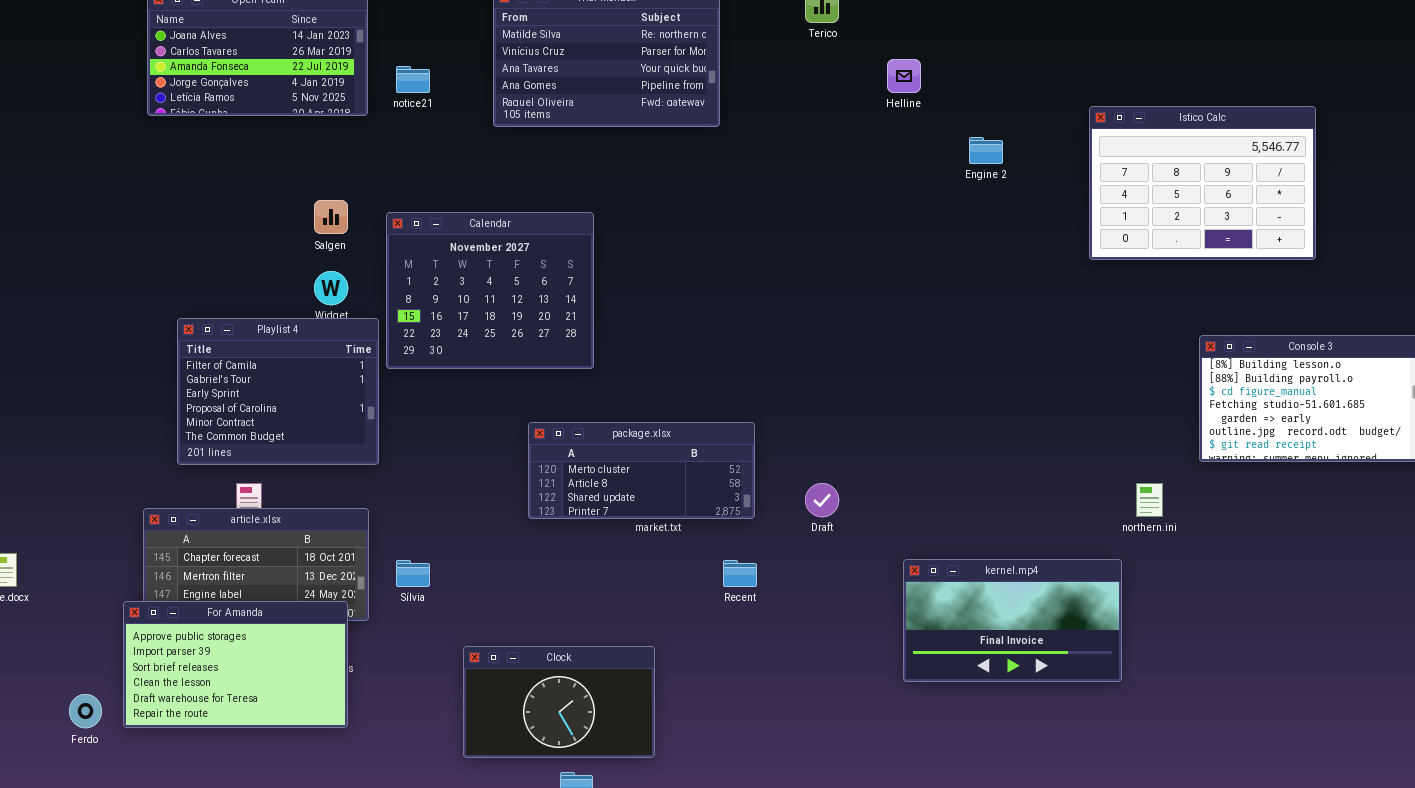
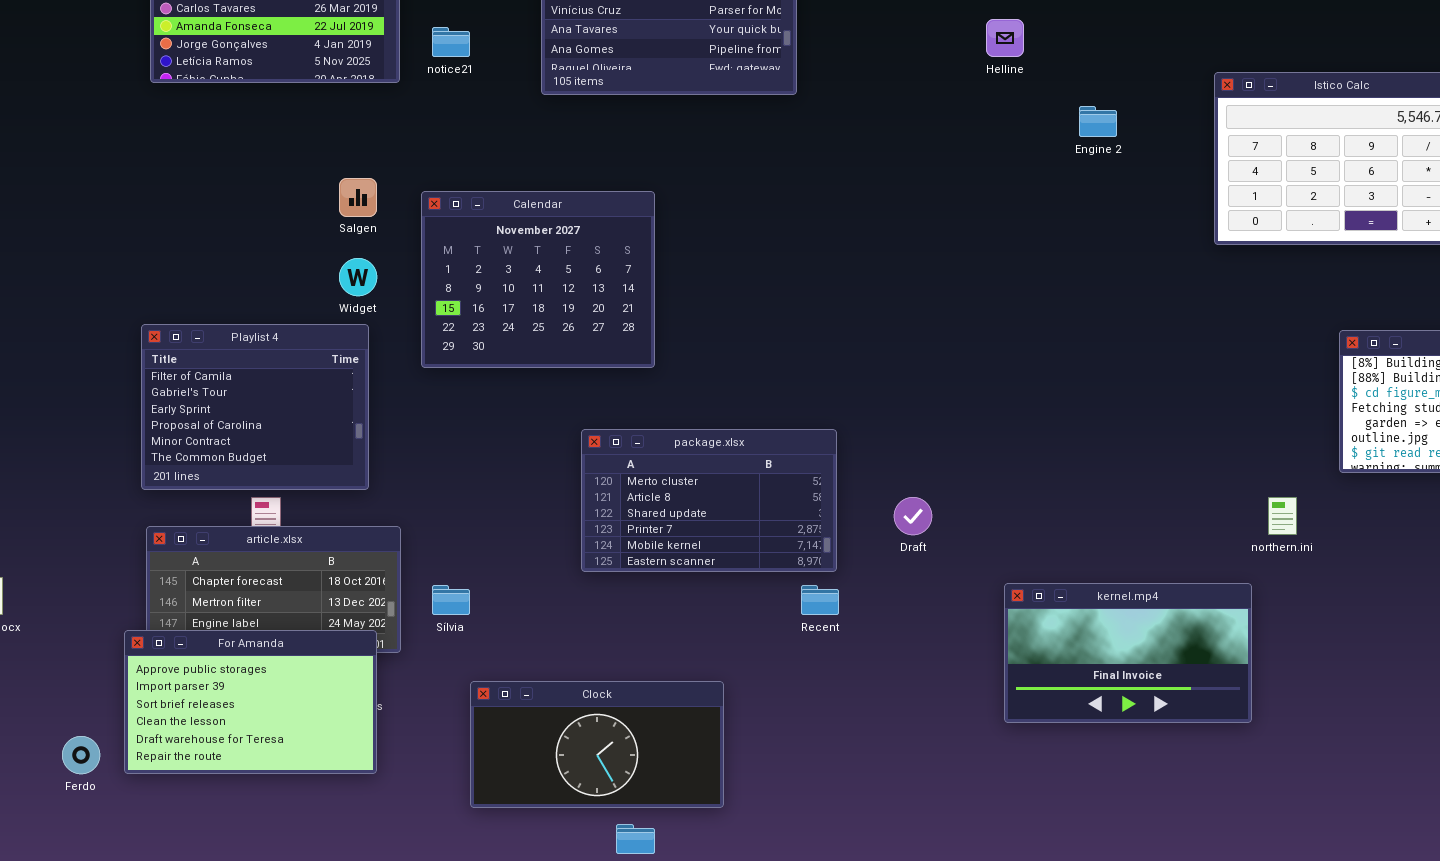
Playlist 4: [177,318,379,465] -> [141,324,369,490], moved
package.xlsx: [528,422,755,519] -> [581,429,837,572], resized
Clock: [463,646,655,758] -> [470,681,724,808], resized

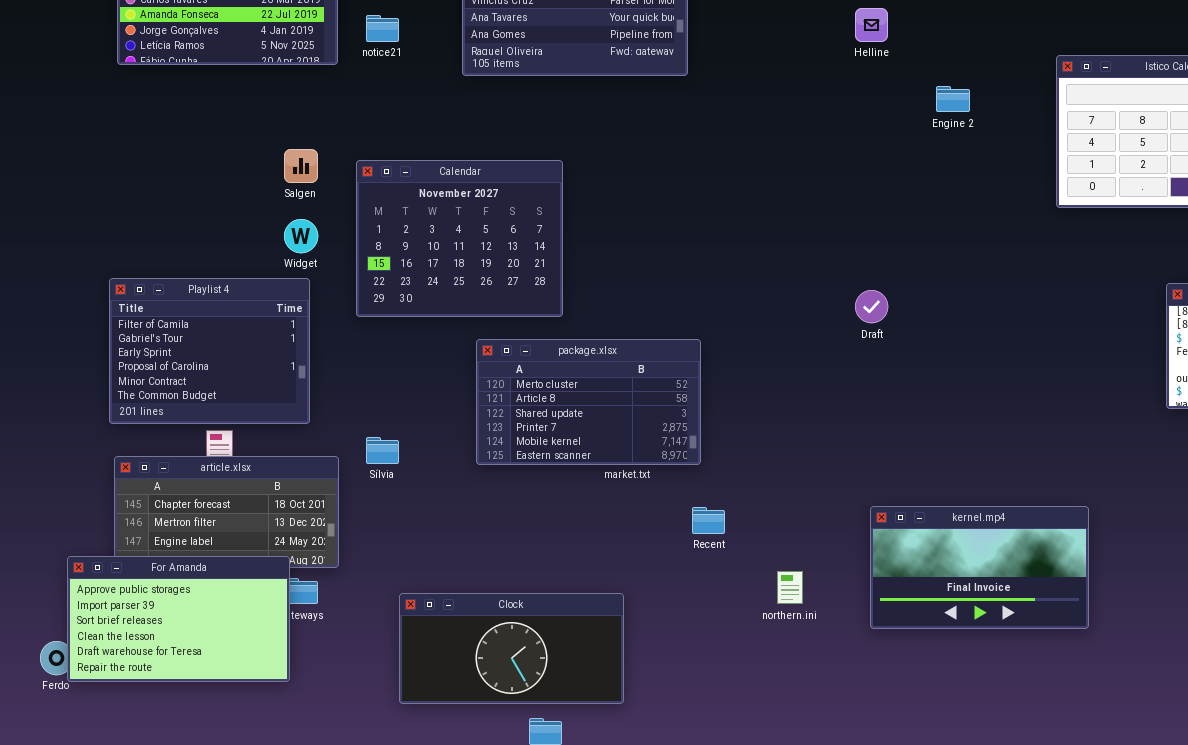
package.xlsx: [581,429,837,572] -> [476,339,701,465], moved
Draft: [894,497,932,535] -> [855,290,888,323], moved
northern.ini: [1268,497,1297,535] -> [777,571,803,604], moved
Sílvia: [432,585,470,615] -> [366,437,399,464], moved
For Amanda: [124,630,377,774] -> [67,556,290,682], moved

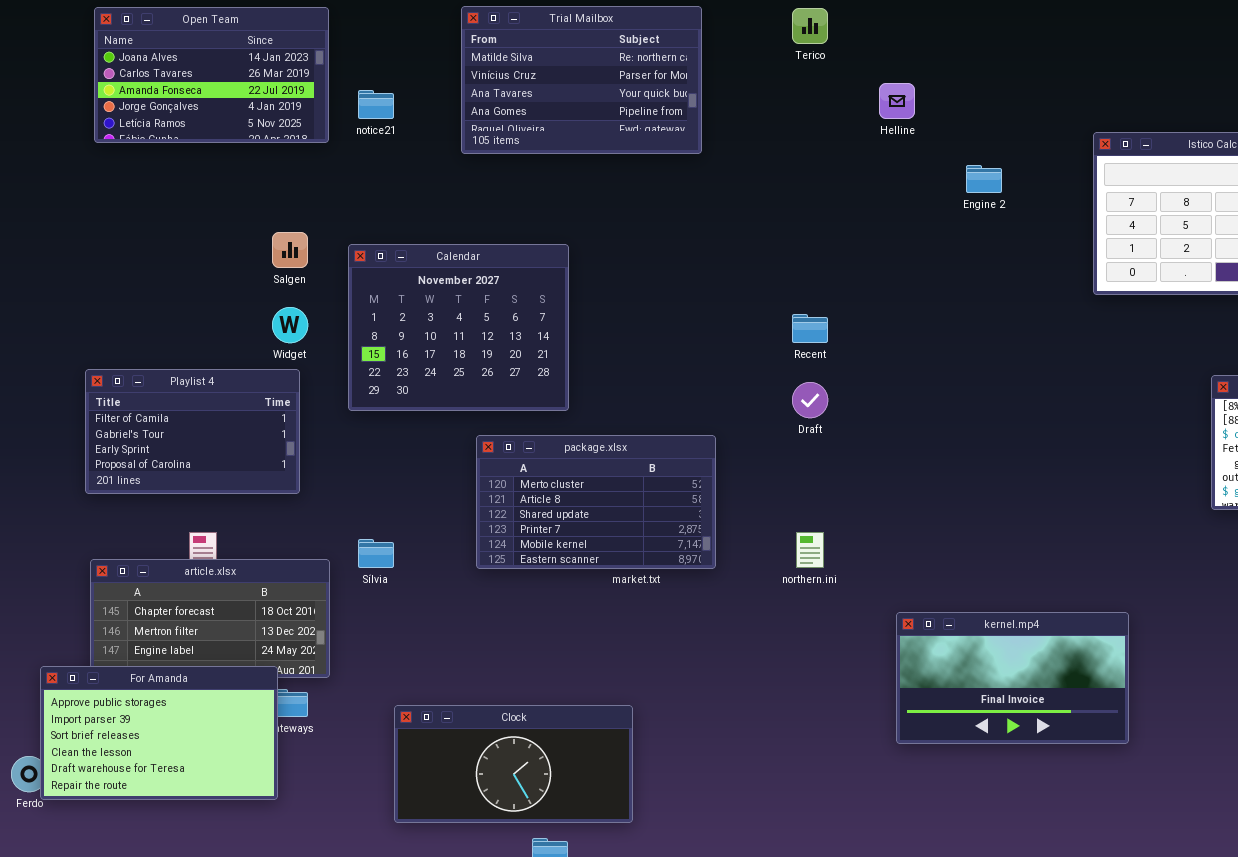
Playlist 4: [109,278,310,424] -> [85,369,300,494], resized
Draft: [855,290,888,323] -> [792,382,828,418], moved
Recent: [692,507,725,534] -> [792,314,828,343], moved
northern.ini: [777,571,803,604] -> [796,532,824,568], moved

